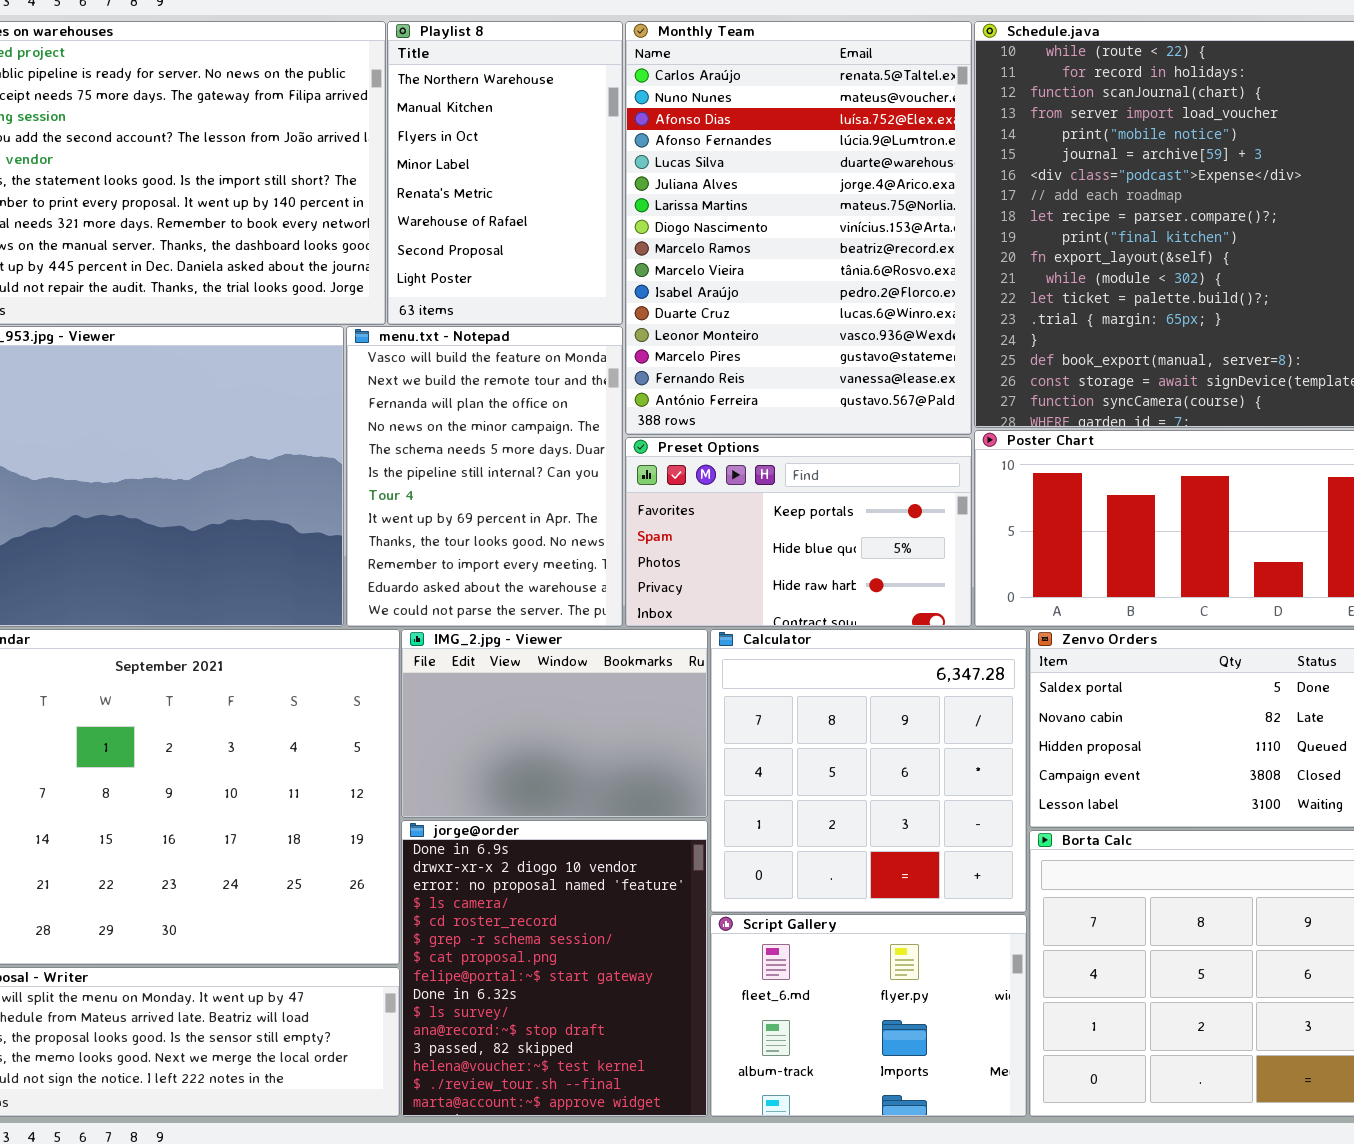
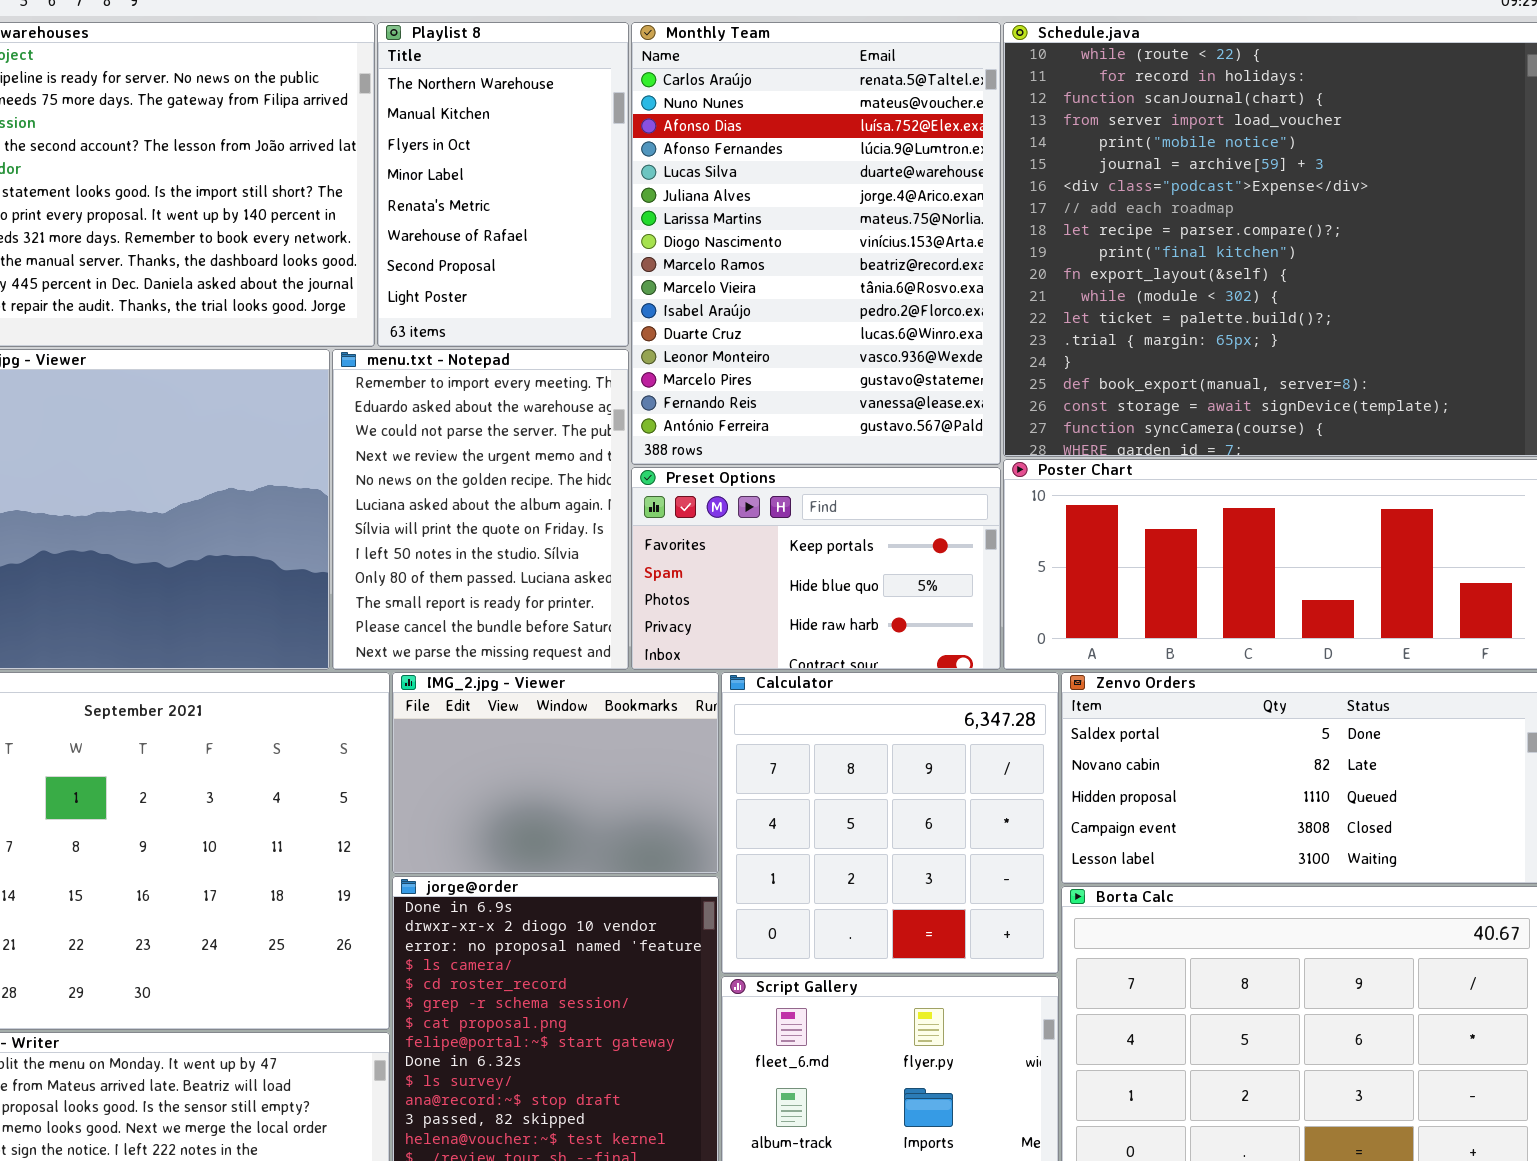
menu.txt - Notepad: [346,326,623,627] -> [332,349,629,670], scrolled down 9 rows

